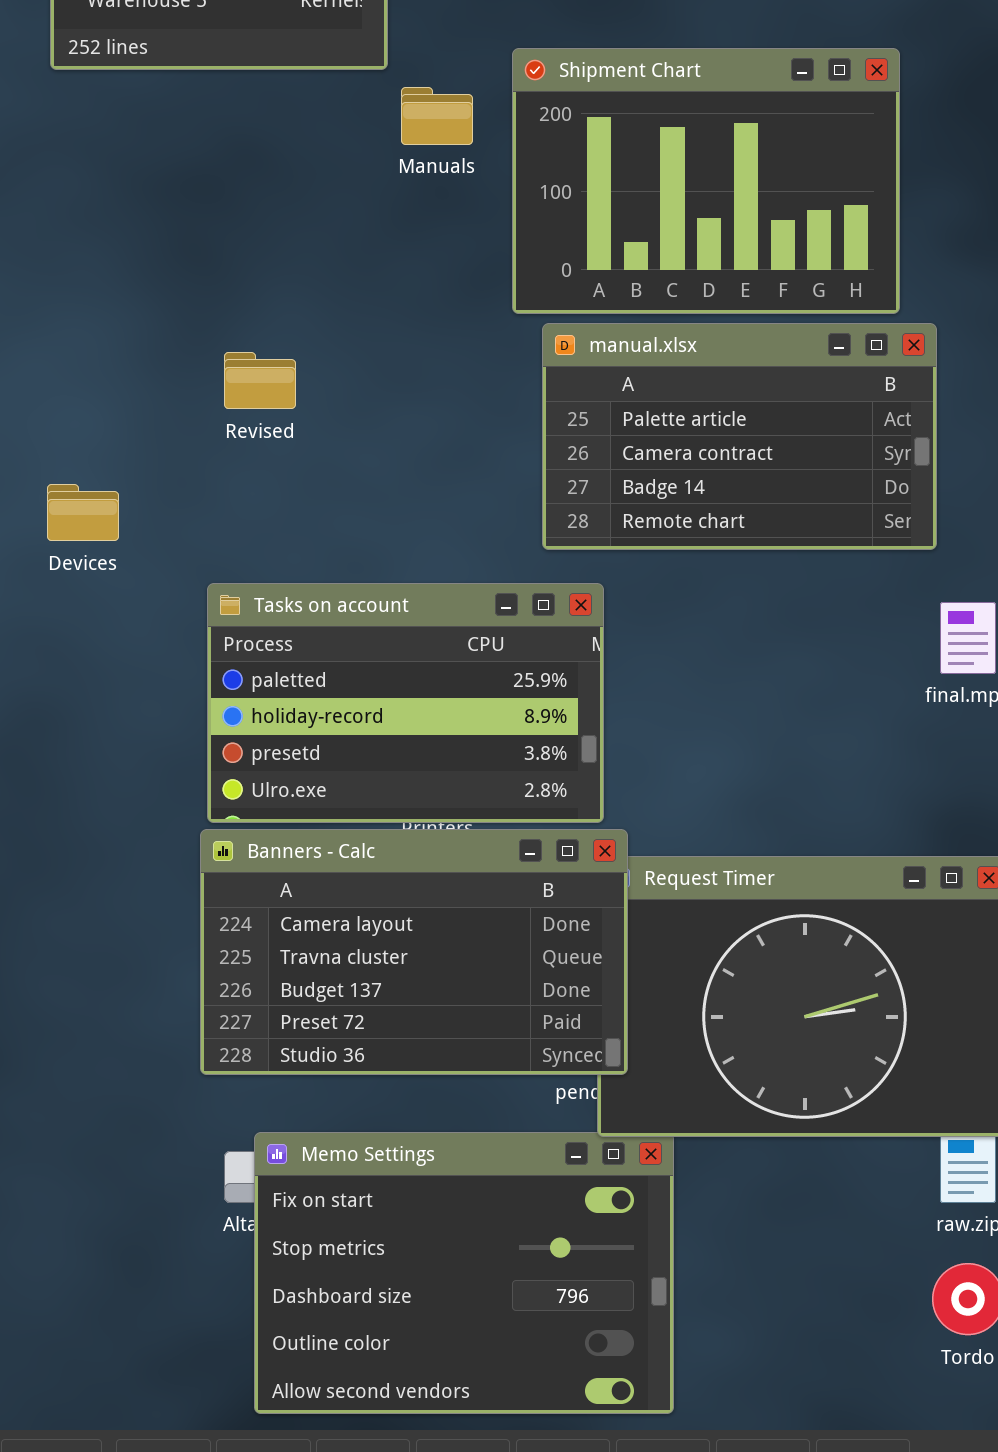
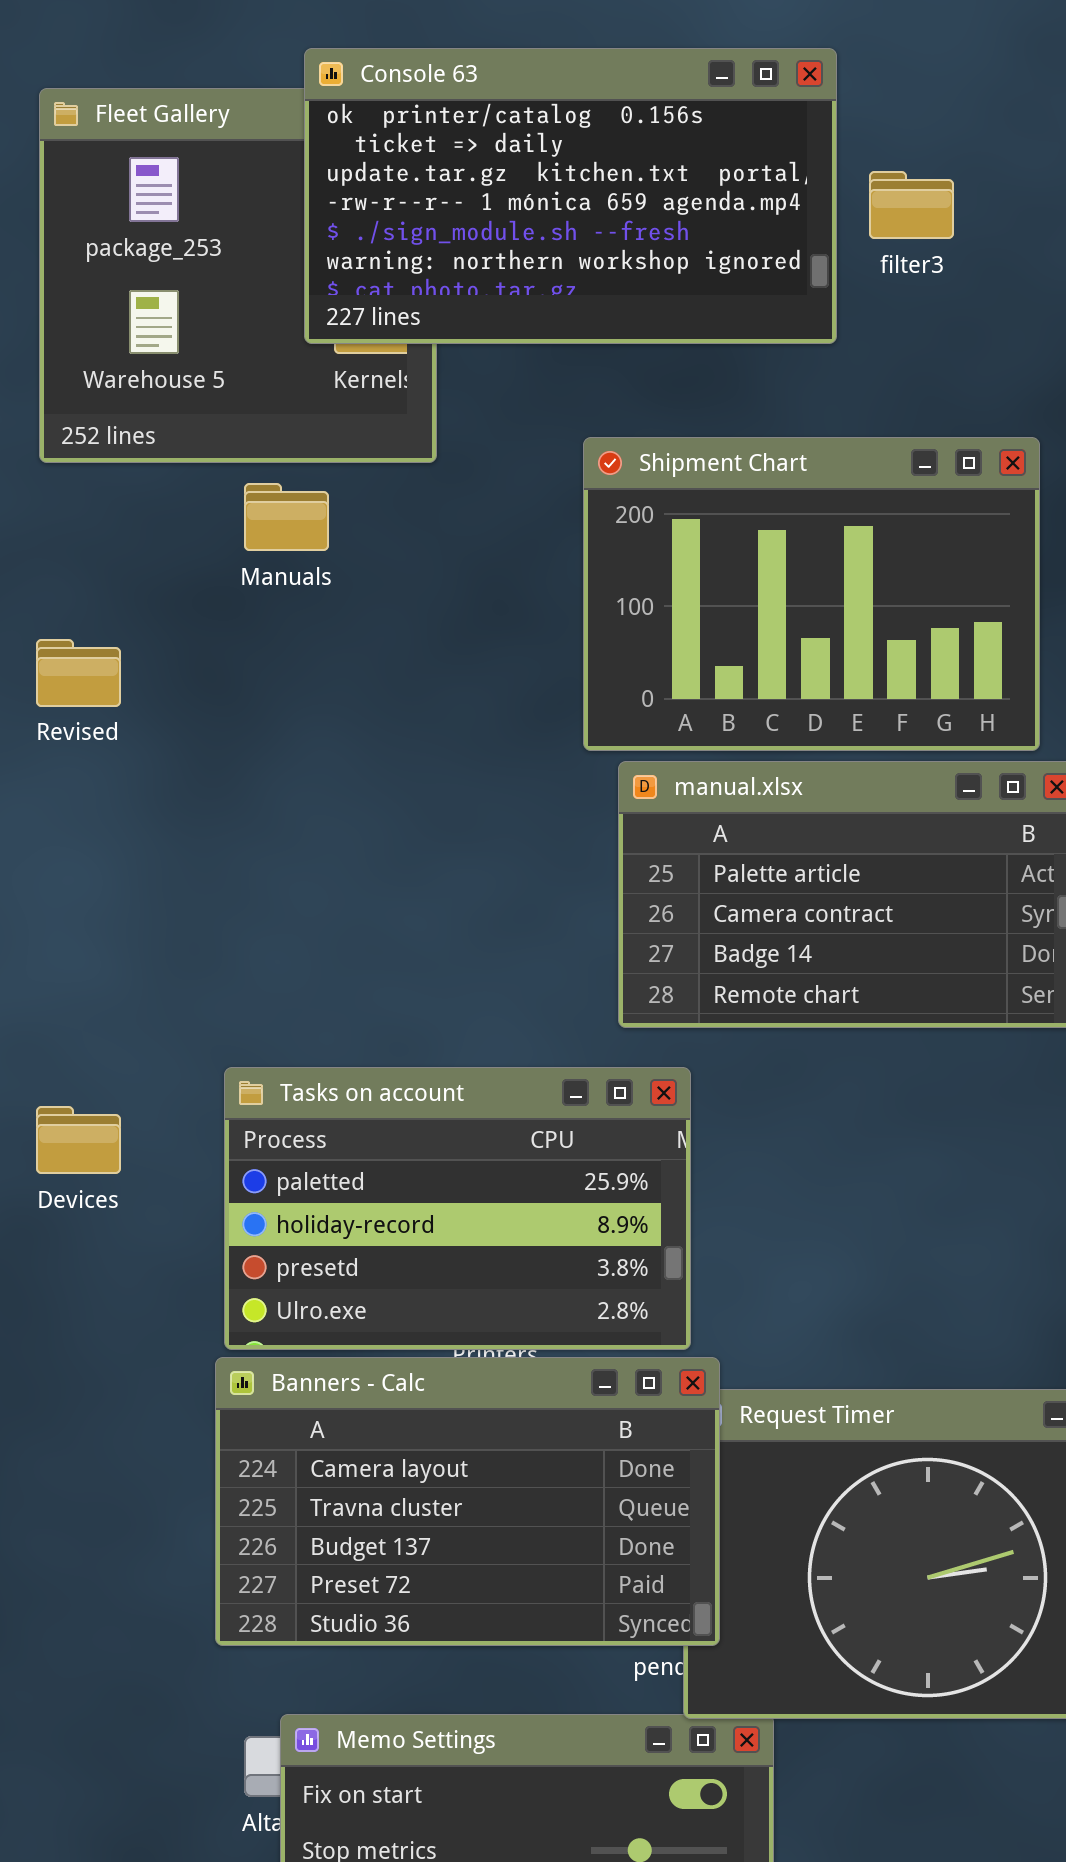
Manuals: [401,87,473,145] -> [244,483,329,551], moved
Revised: [224,352,296,409] -> [36,639,121,707], moved
Devices: [47,484,119,541] -> [36,1106,121,1174], moved

